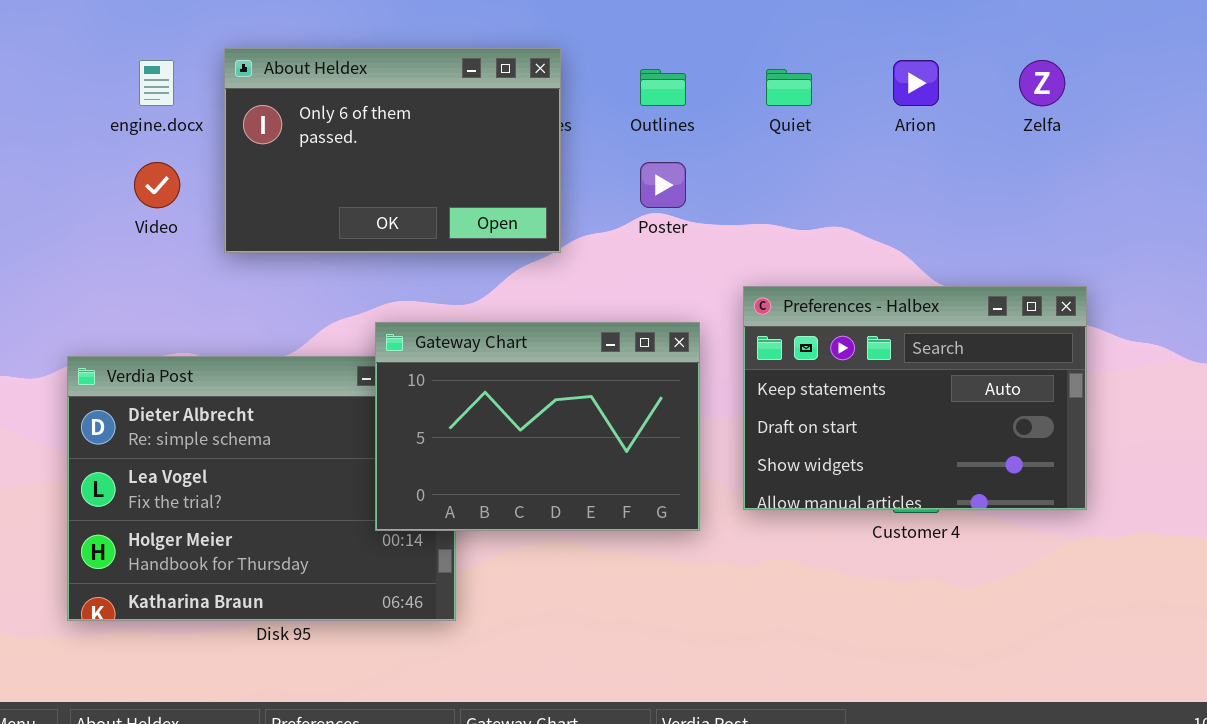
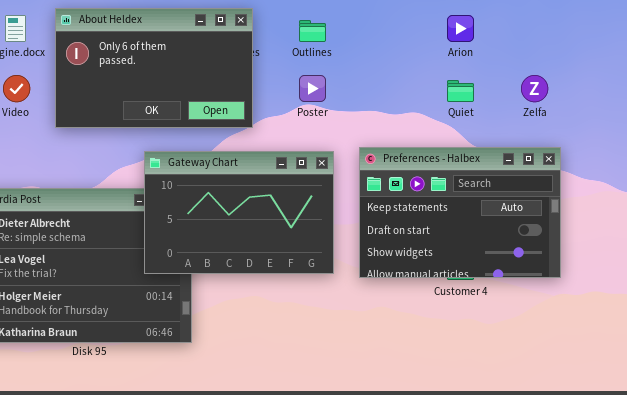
Zelfa: [1019,60,1065,106] -> [521,75,548,102], moved
Quiet: [766,69,812,106] -> [447,80,474,102], moved
Gateway Chart: [375,322,700,531] -> [144,151,334,274], moved

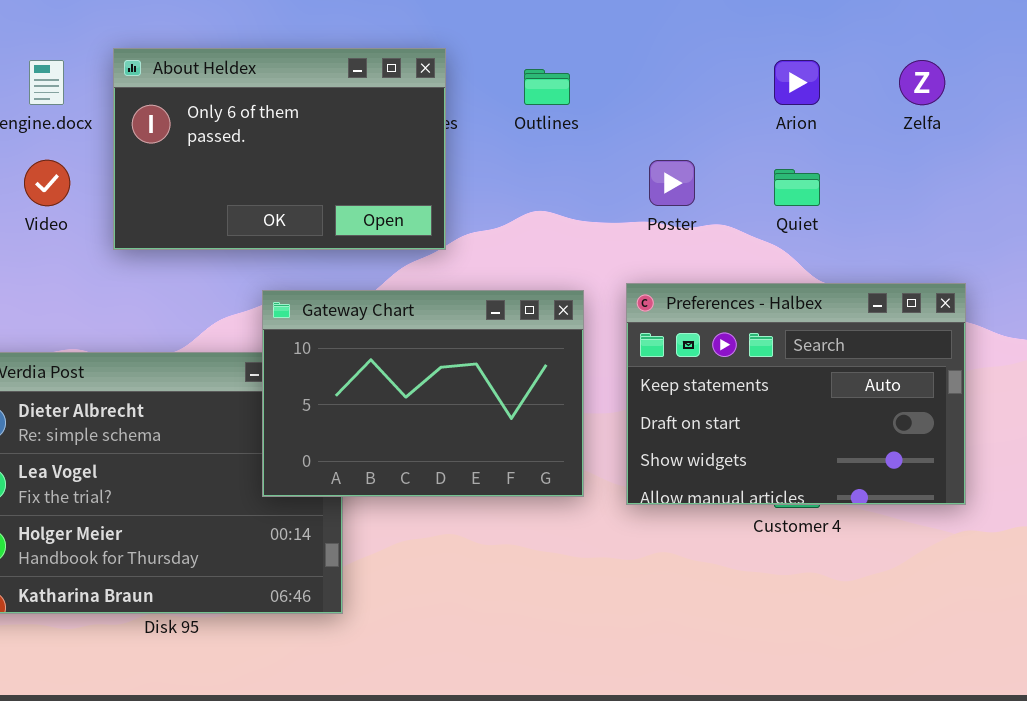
Poster: [299,75,326,102] -> [649,160,695,206], moved
Zelfa: [521,75,548,102] -> [899,60,945,105], moved

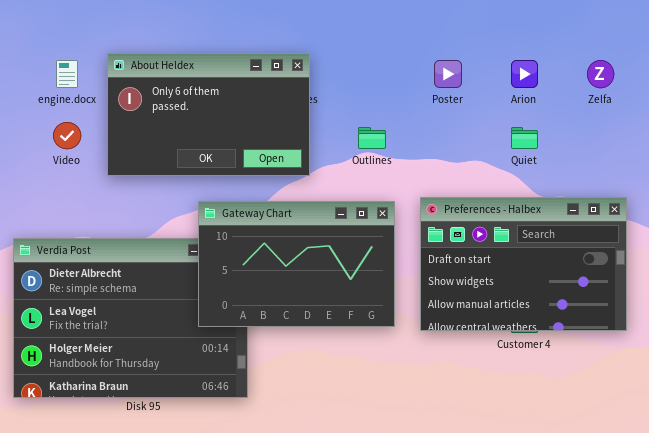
Outlines: [524,69,570,105] -> [358,127,386,149], moved
Poster: [649,160,695,206] -> [434,60,462,88], moved
Preferences - Halbex: [626,283,966,505] -> [420,197,627,331], scrolled down 1 row

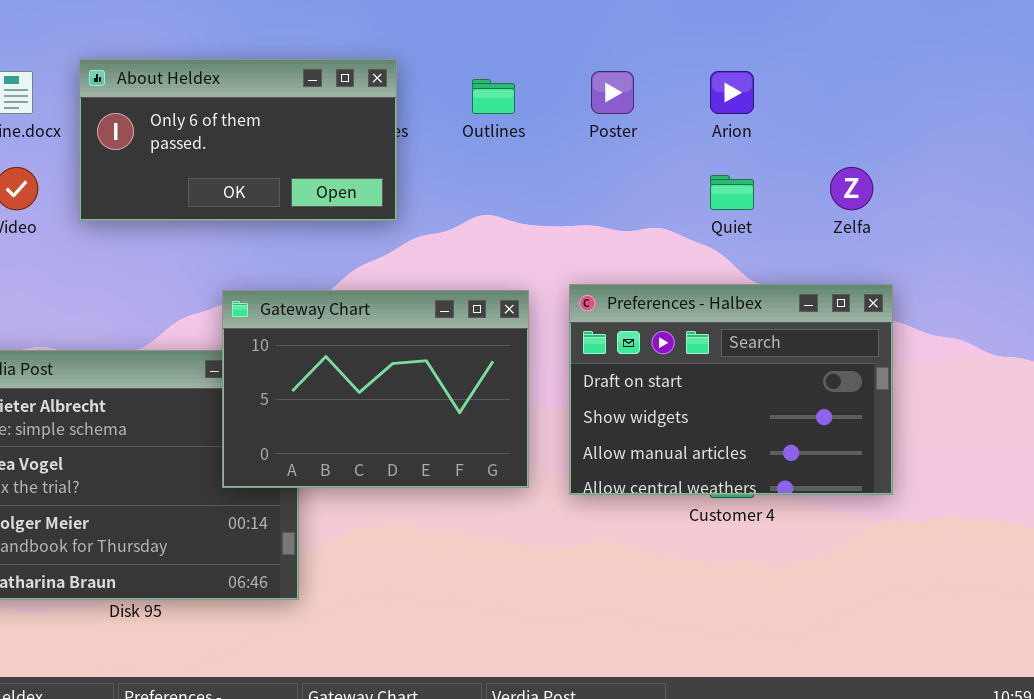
About Heldex: [107,53,310,176] -> [79,59,397,221], resized
Zelfa: [587,60,614,88] -> [830,167,873,210], moved
Outlines: [358,127,386,149] -> [472,79,515,114], moved

